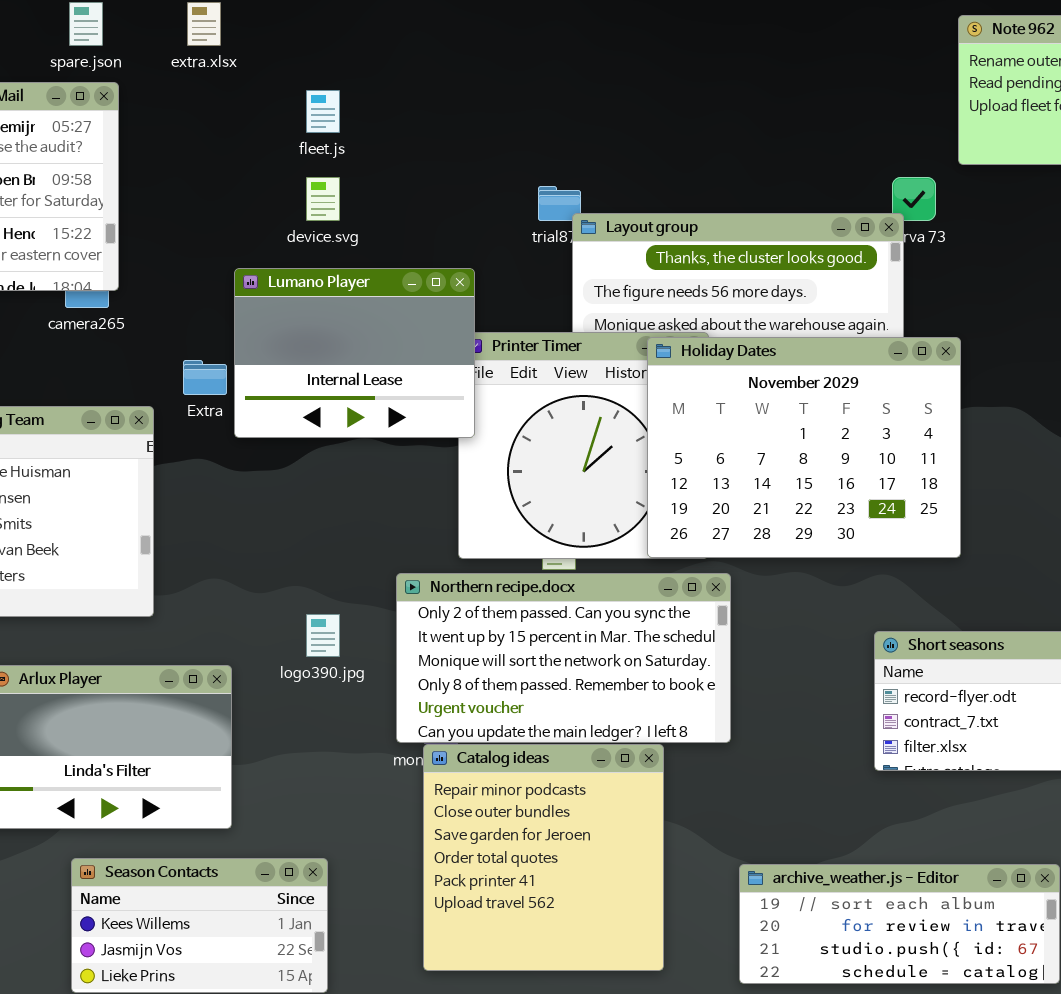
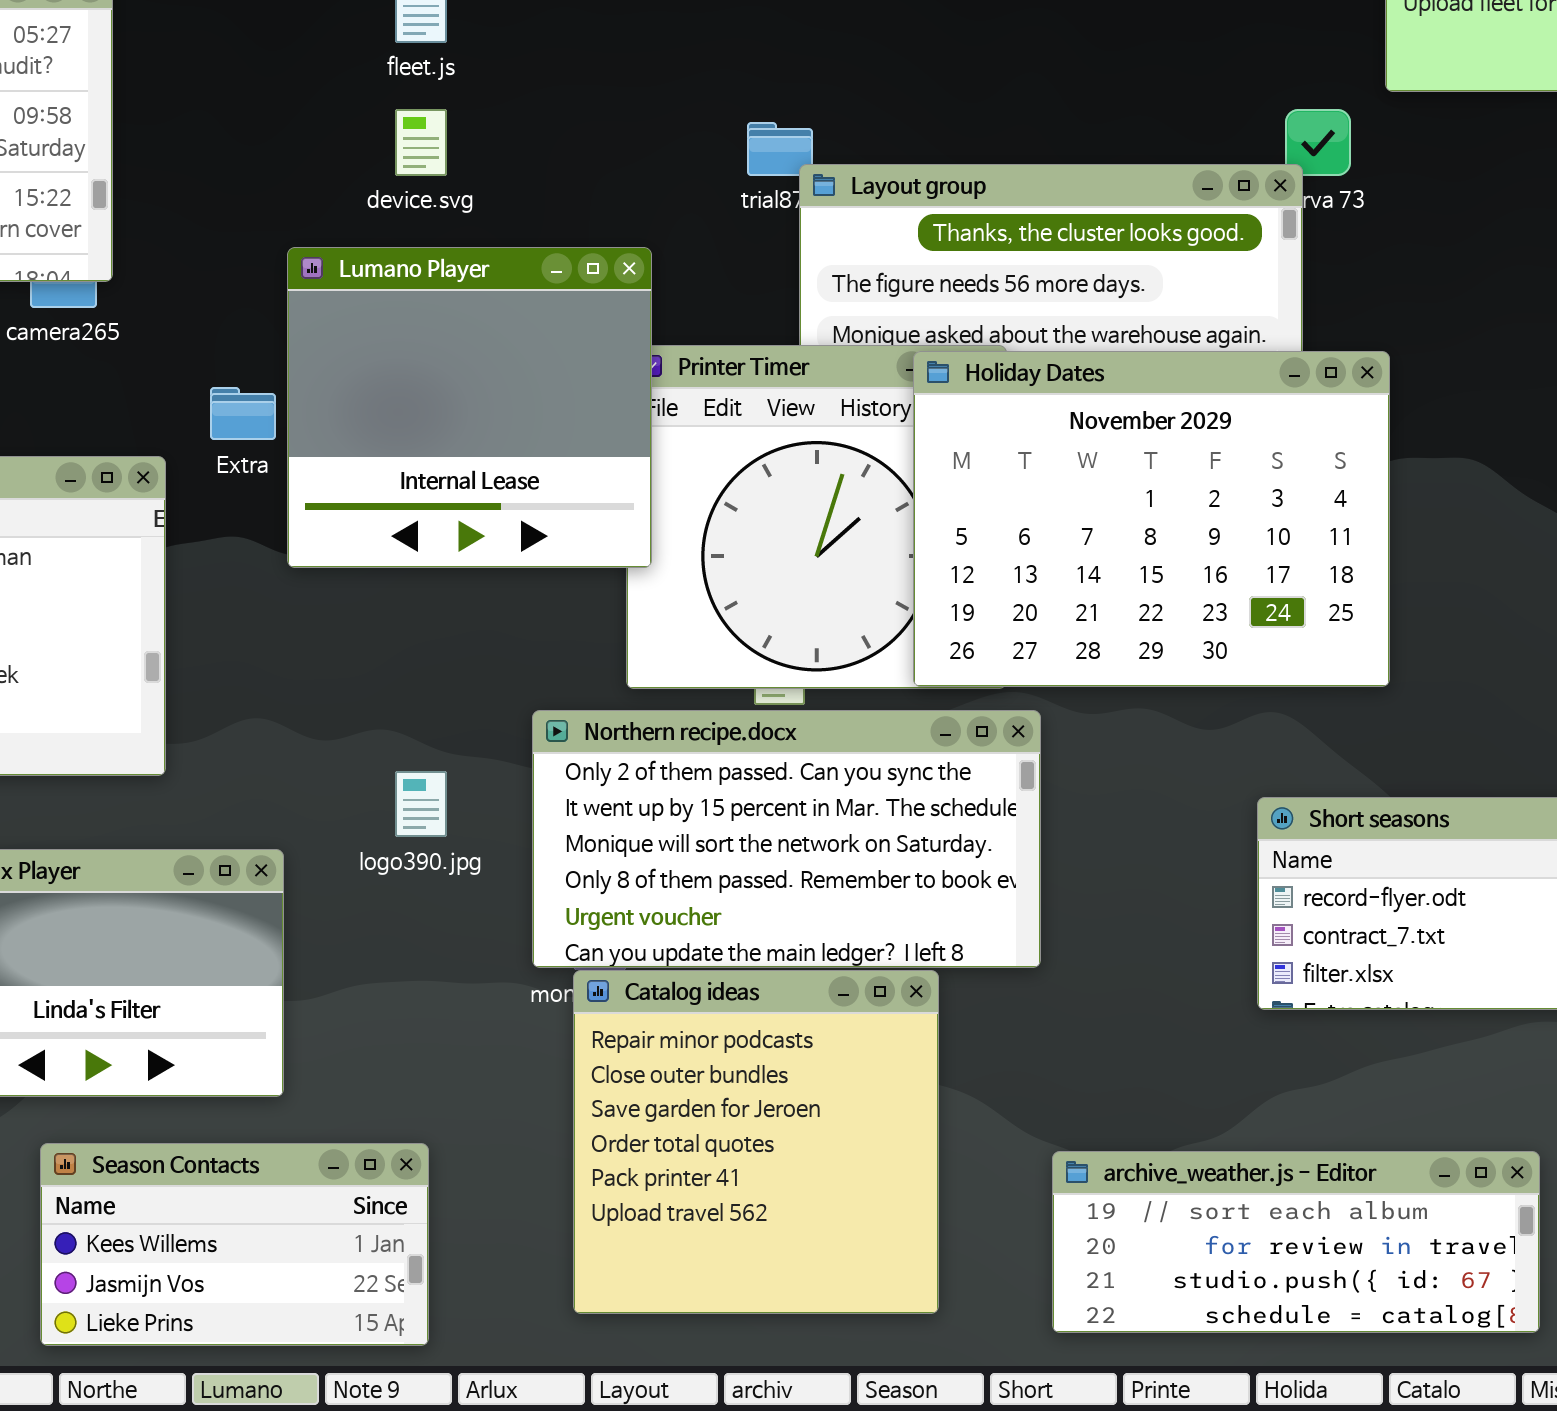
Lumano Player: [234,268,475,438] -> [287,247,652,568], resized

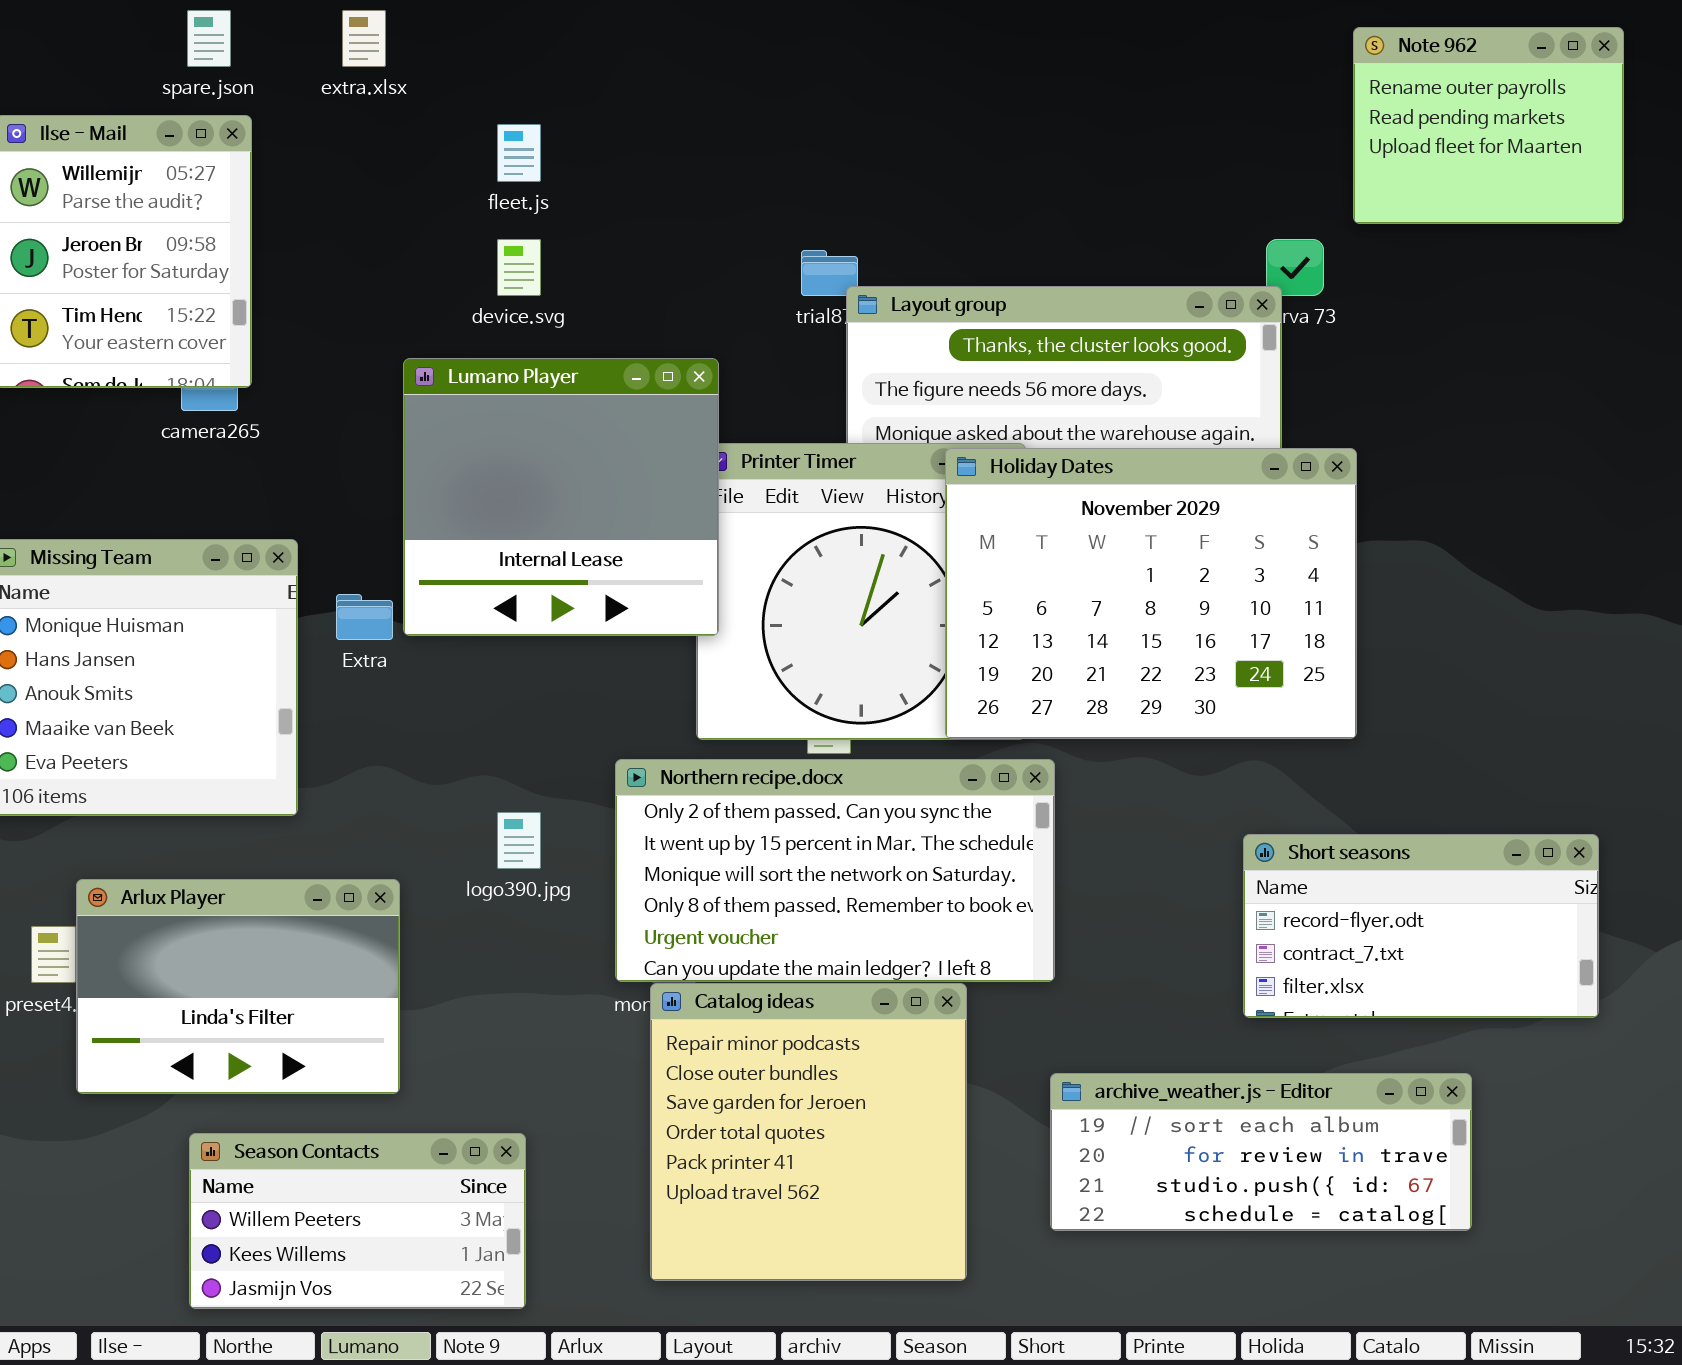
Extra: [210,387,276,440] -> [336,594,393,640], moved
Season Contacts: [40,1143,429,1346] -> [189,1133,526,1309], scrolled up 1 row
archive_weather.js - Editor: [1052,1151,1540,1333] -> [1050,1073,1472,1231], moved

